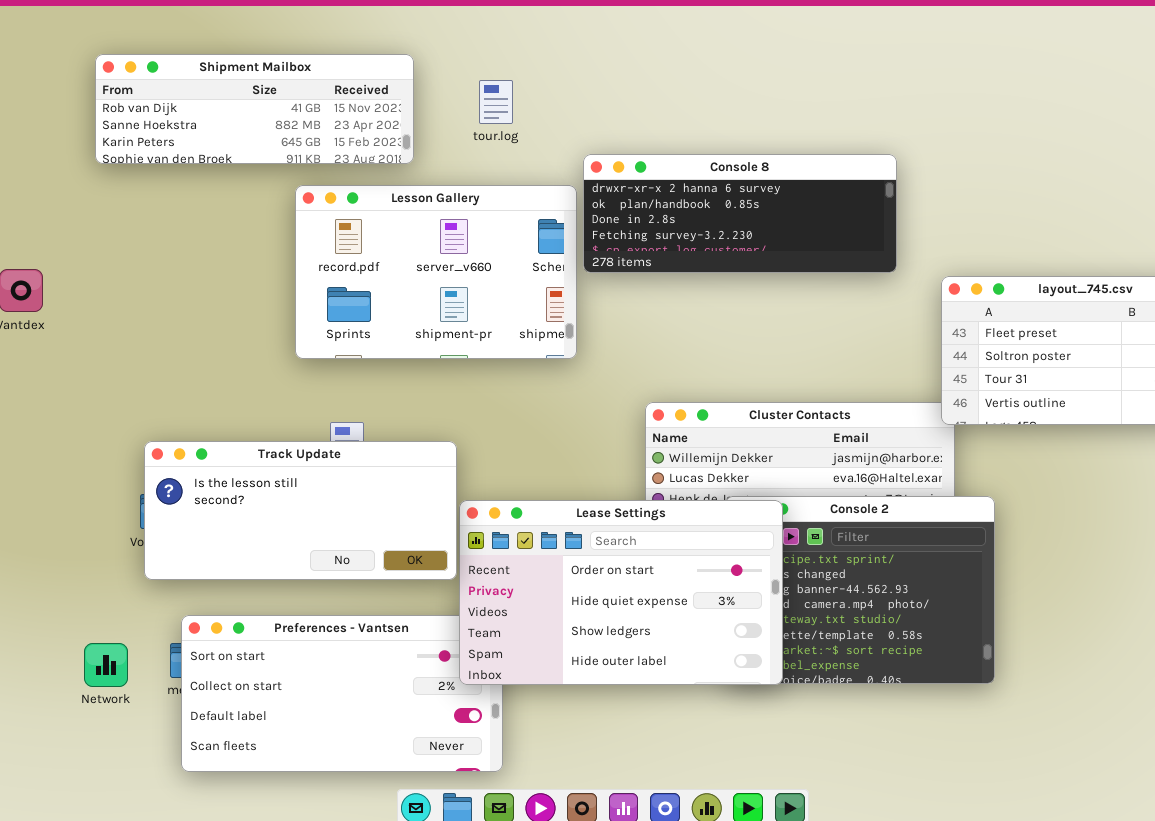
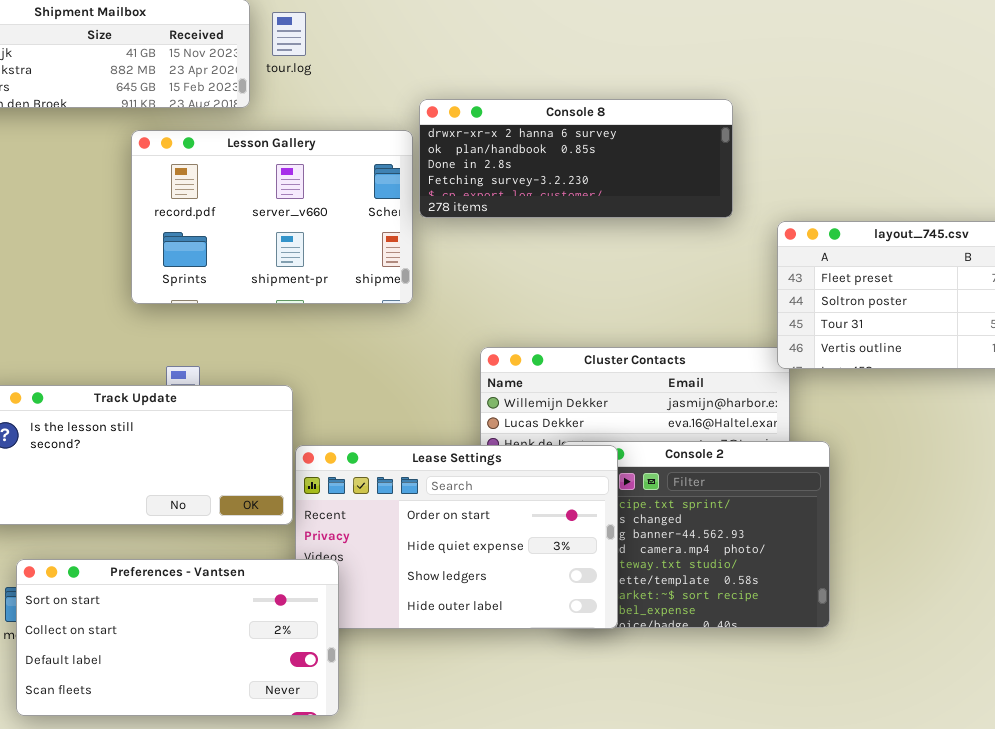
tour.log: [479,80,513,124] -> [272,12,306,56], moved
Preferences - Vantsen: [181,615,503,772] -> [16,559,339,716], raised

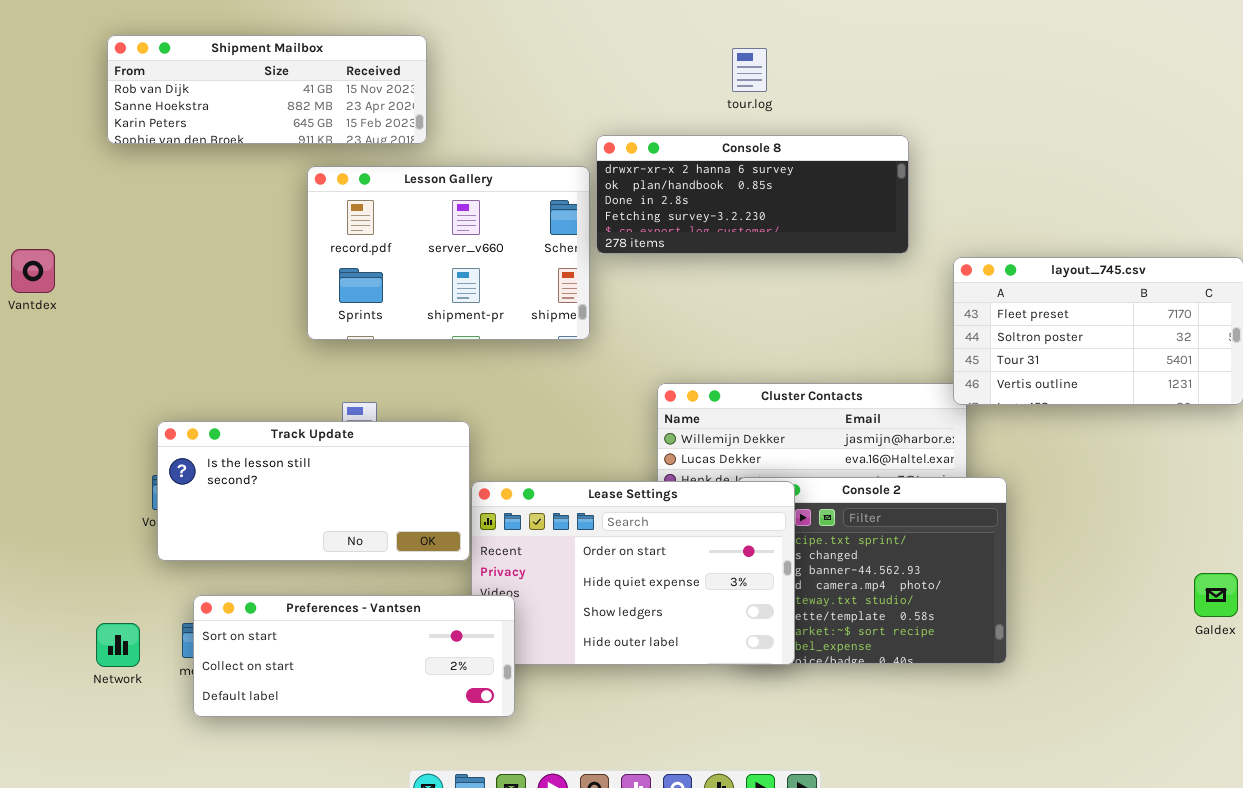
tour.log: [272,12,306,56] -> [732,48,767,92], moved
Preferences - Vantsen: [16,559,339,716] -> [193,595,515,717], resized

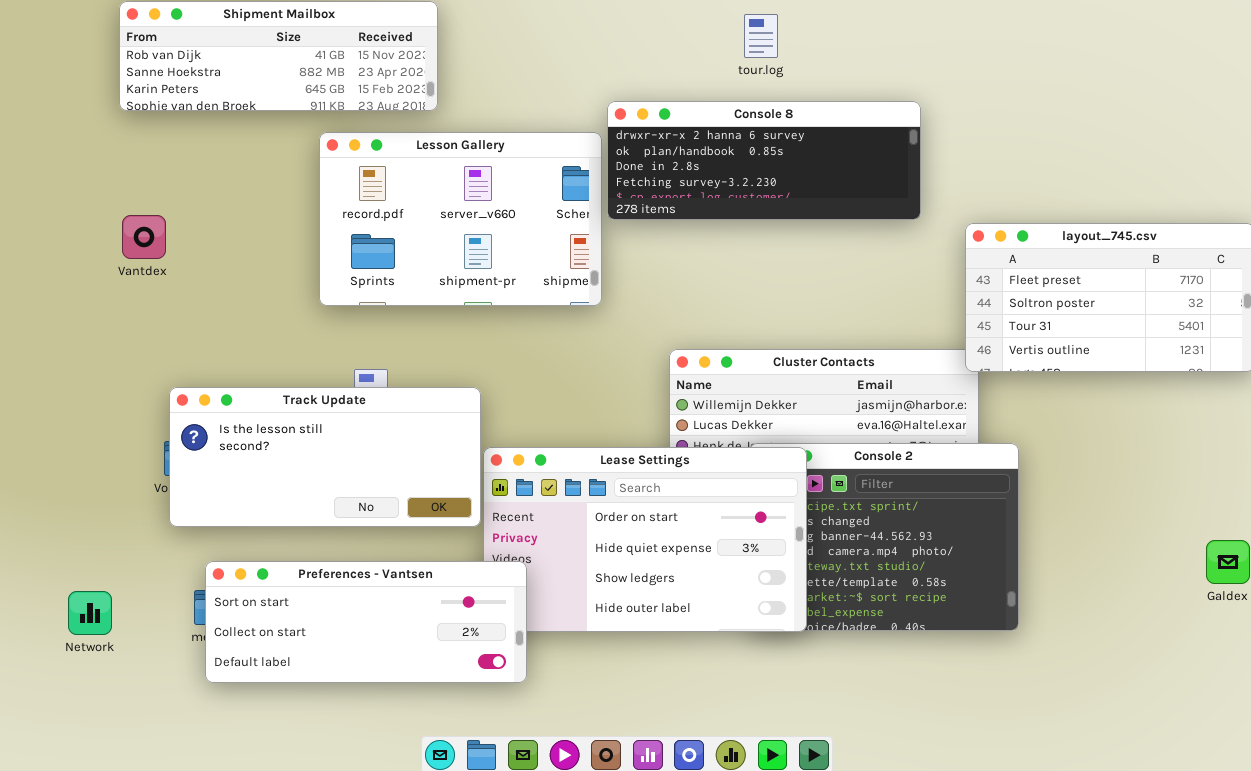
Vantdex: [11,249,55,293] -> [122,215,166,259], moved
Network: [96,623,140,667] -> [68,591,112,635], moved

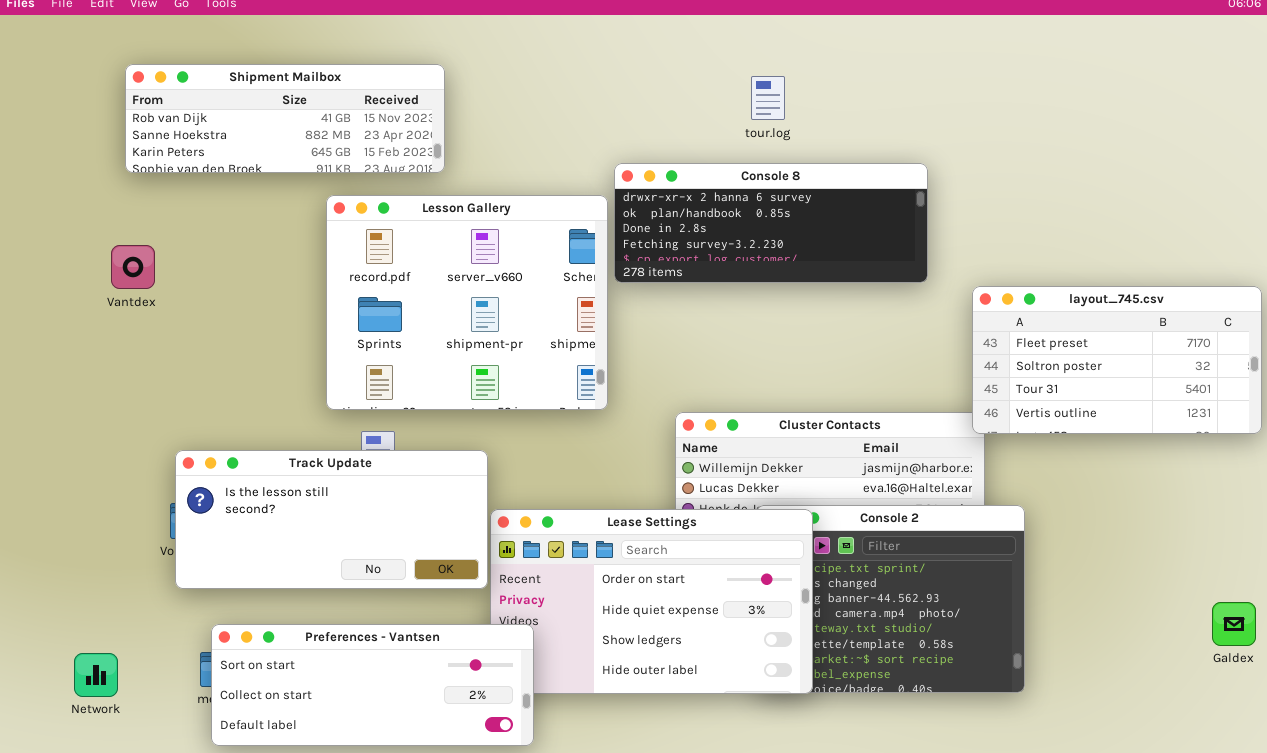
Lesson Gallery: [319,132,602,306] -> [326,195,608,410], resized
Vantdex: [122,215,166,259] -> [111,245,155,289], moved

